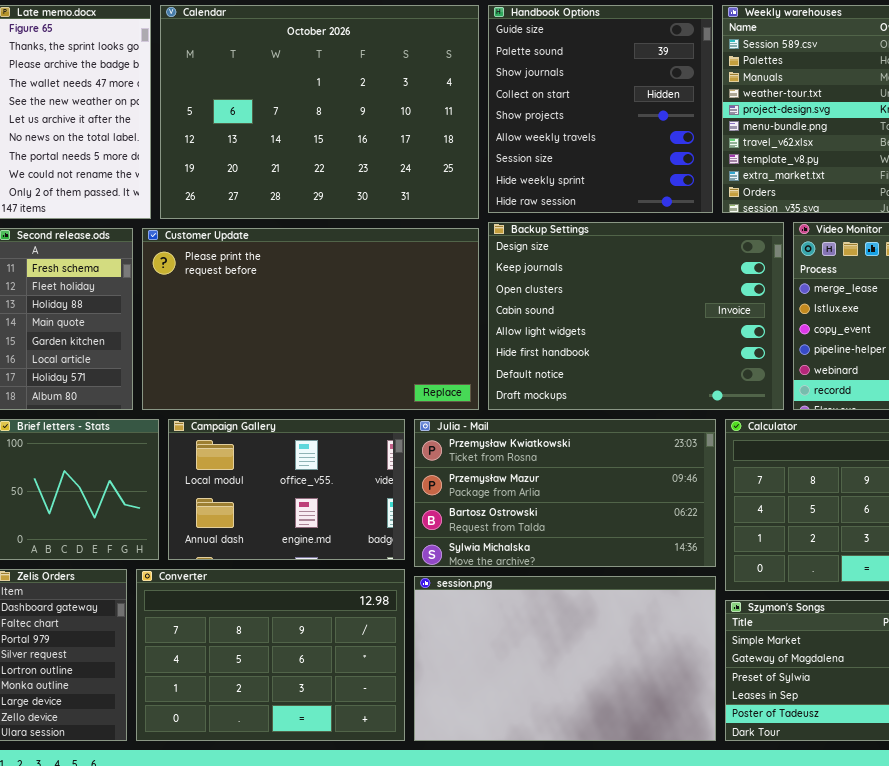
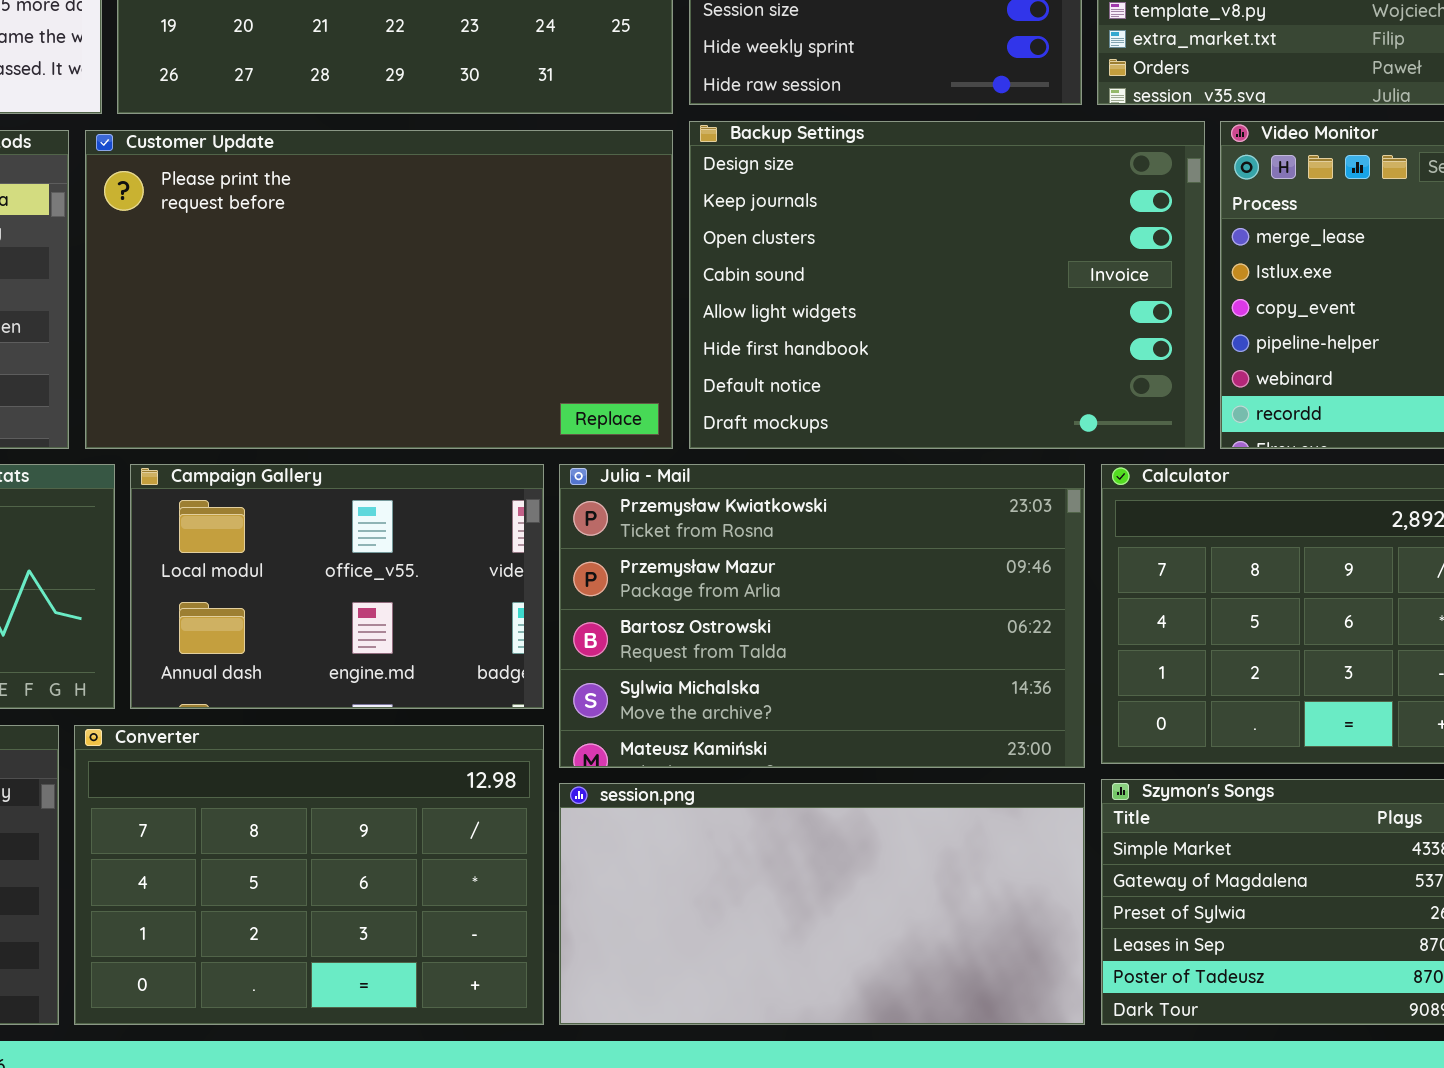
Julia - Mail: [414,419,716,567] -> [559,464,1085,768], resized
session.png: [414,576,716,741] -> [559,783,1085,1025], resized

